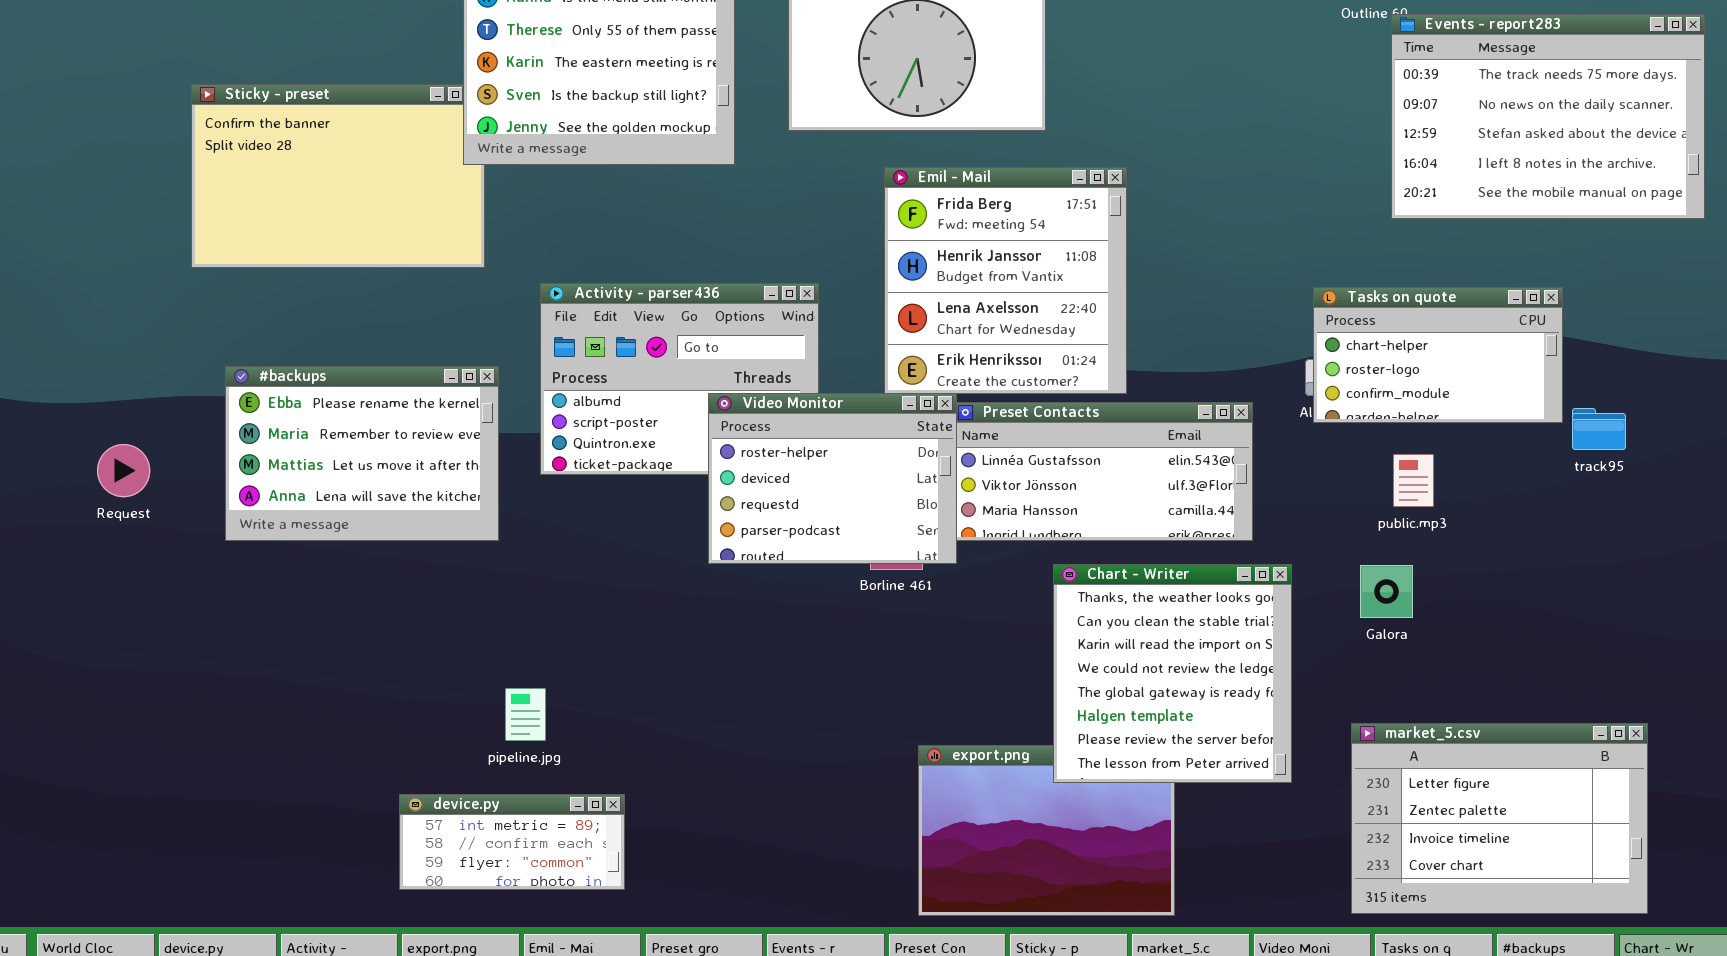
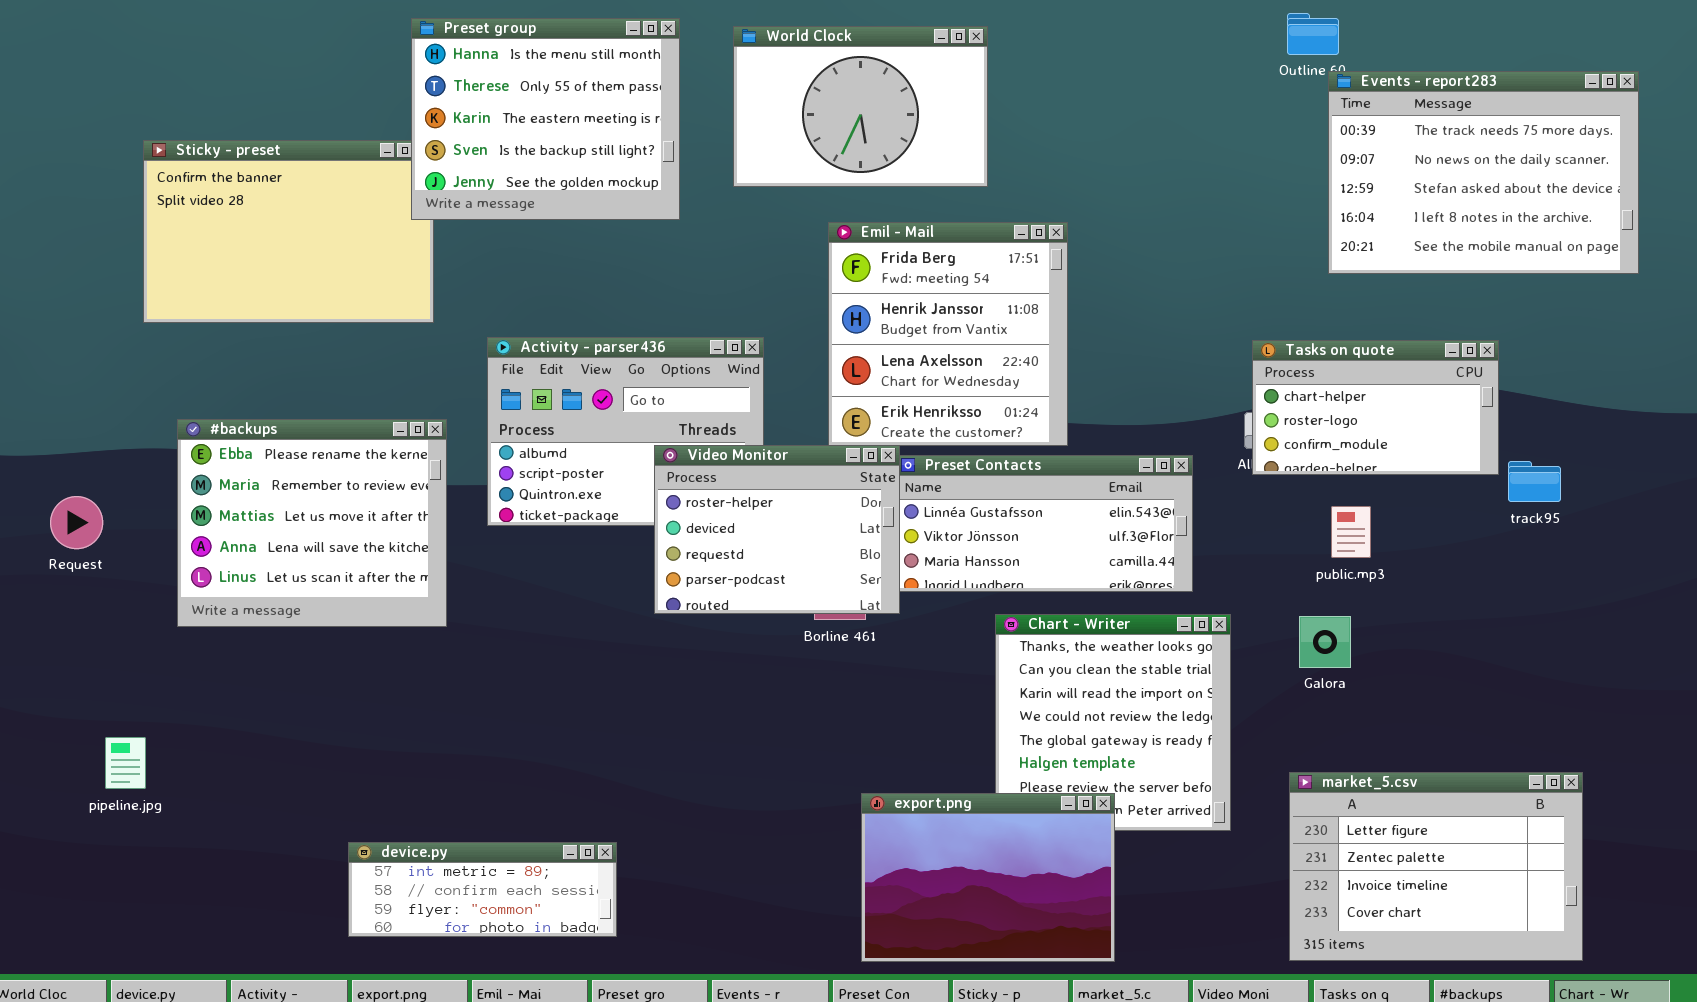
#backups: [225,366,499,541] -> [177,419,447,627], resized
pipeline.jpg: [505,688,546,741] -> [105,737,146,789], moved
export.png: [918,745,1175,916] -> [861,793,1115,962], raised
device.py: [399,794,625,890] -> [348,842,617,937], resized

